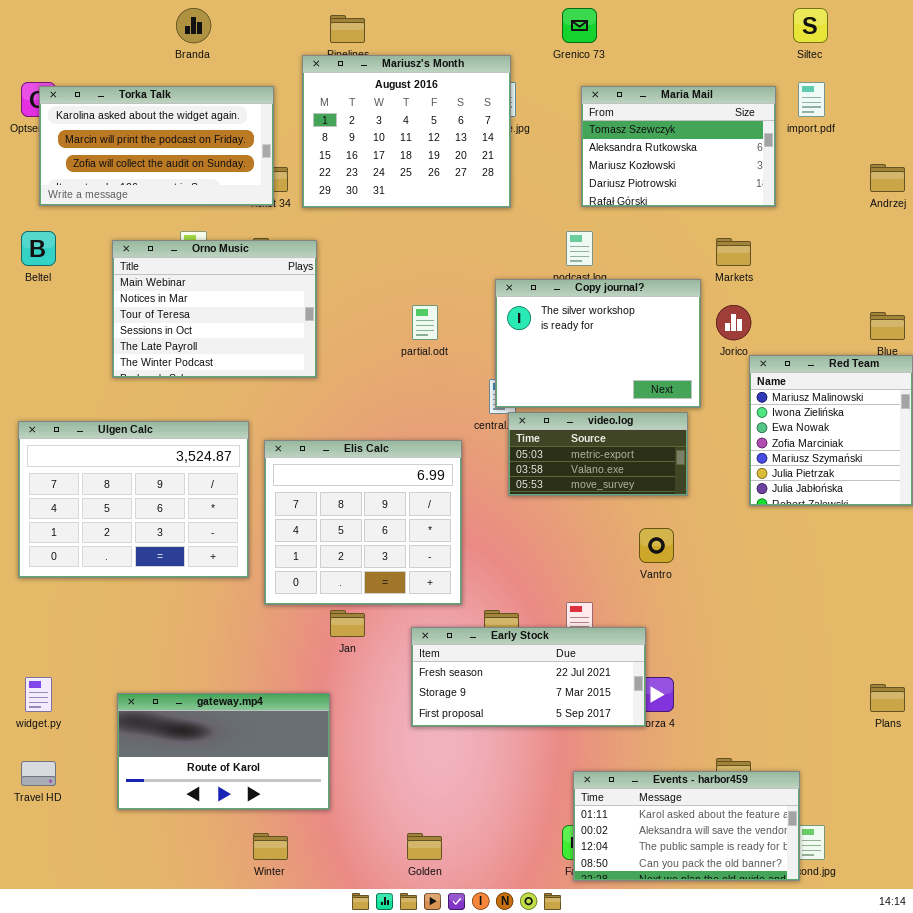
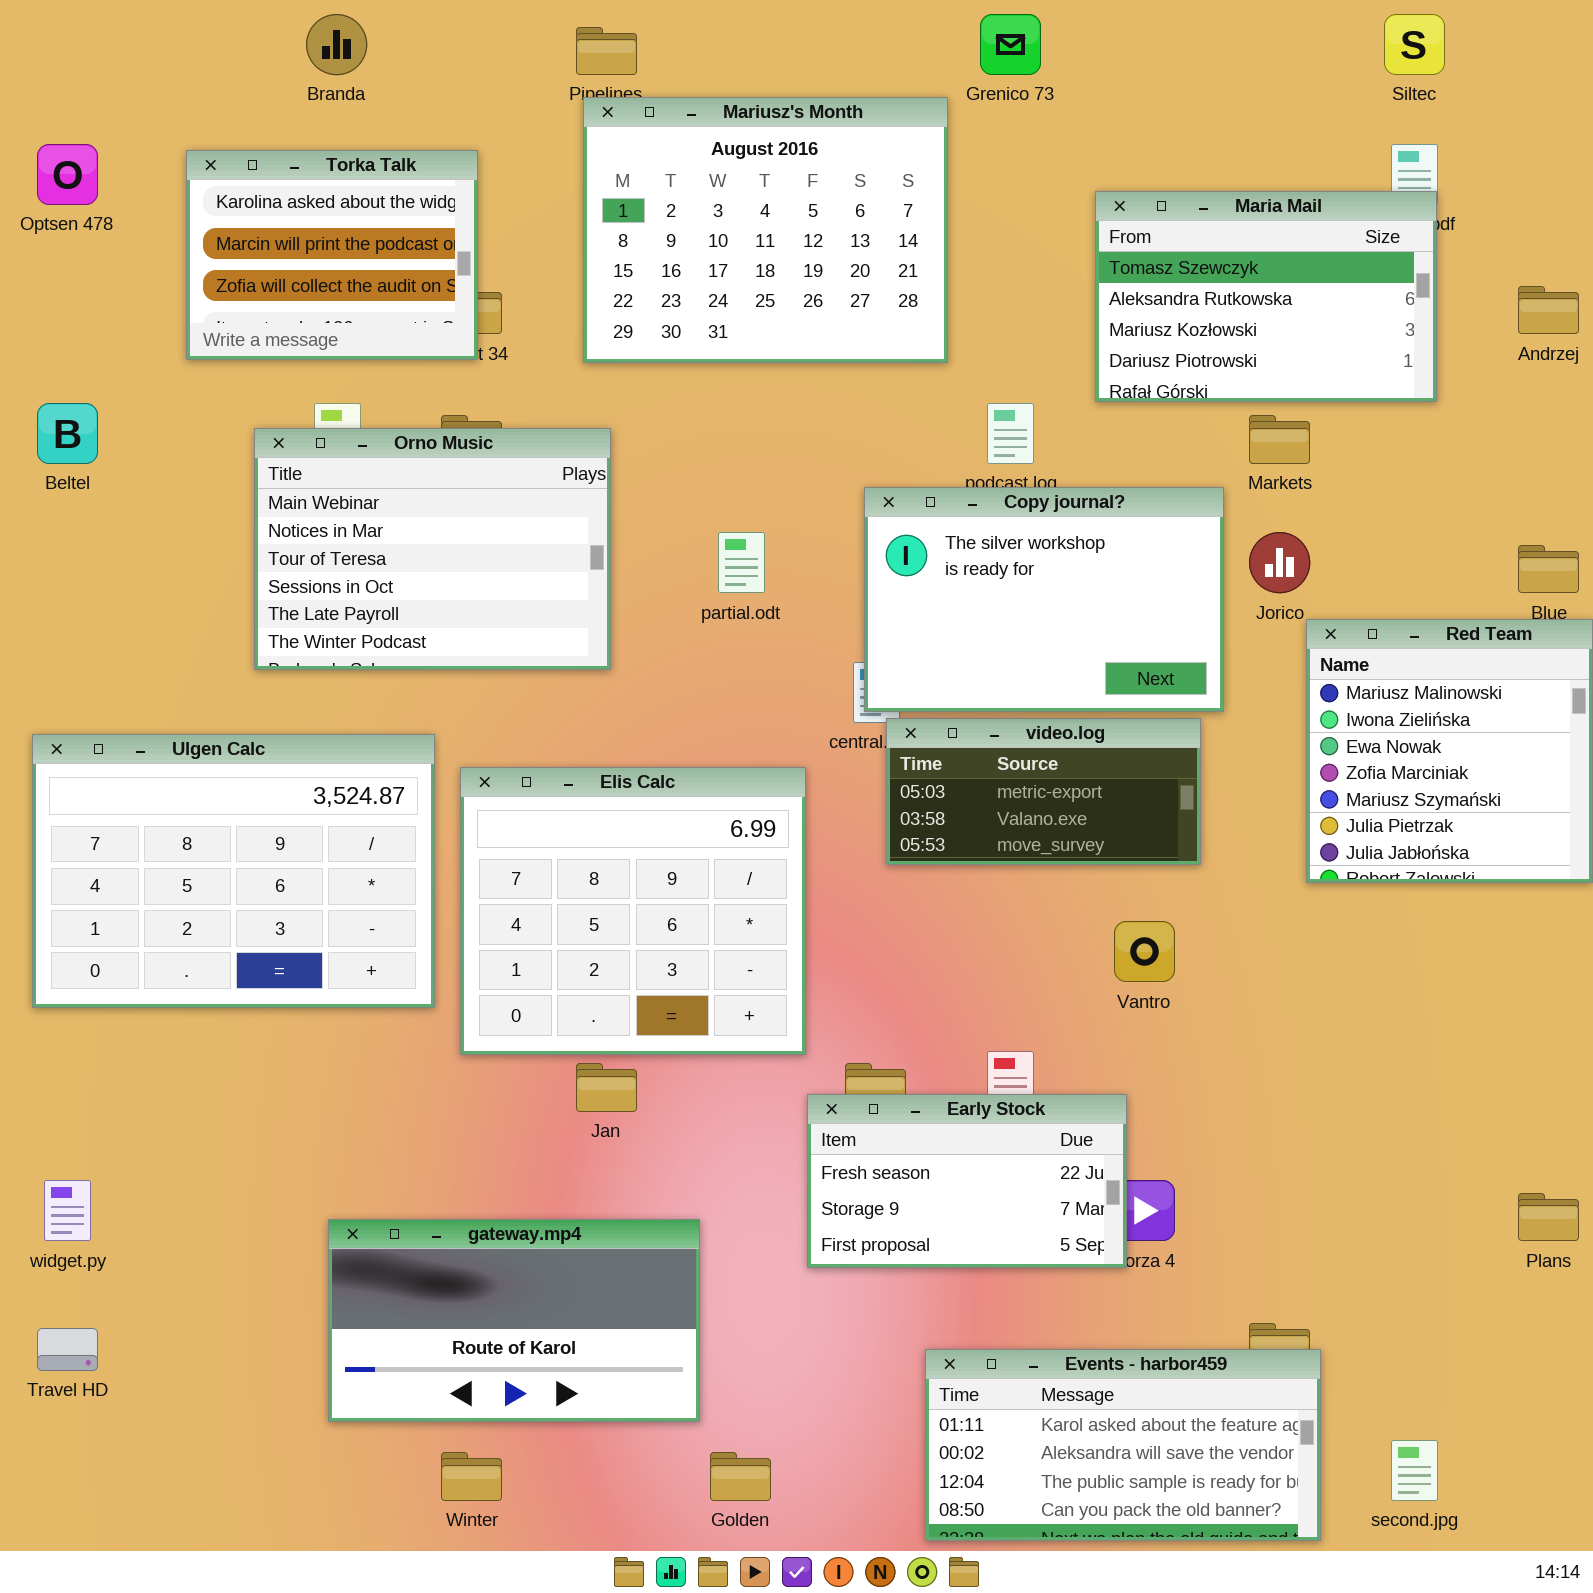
Mariusz's Month: [302,55,511,208] -> [583,97,948,363], moved
Torka Talk: [39,86,274,206] -> [186,150,478,360], resized
Maria Mail: [581,86,776,207] -> [1095,191,1437,402], moved
Orno Music: [112,240,317,378] -> [254,428,611,670], moved
Early Stock: [411,627,646,727] -> [807,1094,1127,1268], resized
gateway.mp4: [117,693,330,810] -> [328,1219,700,1422], moved
Events - harbor459: [573,771,800,881] -> [925,1349,1321,1541], moved

